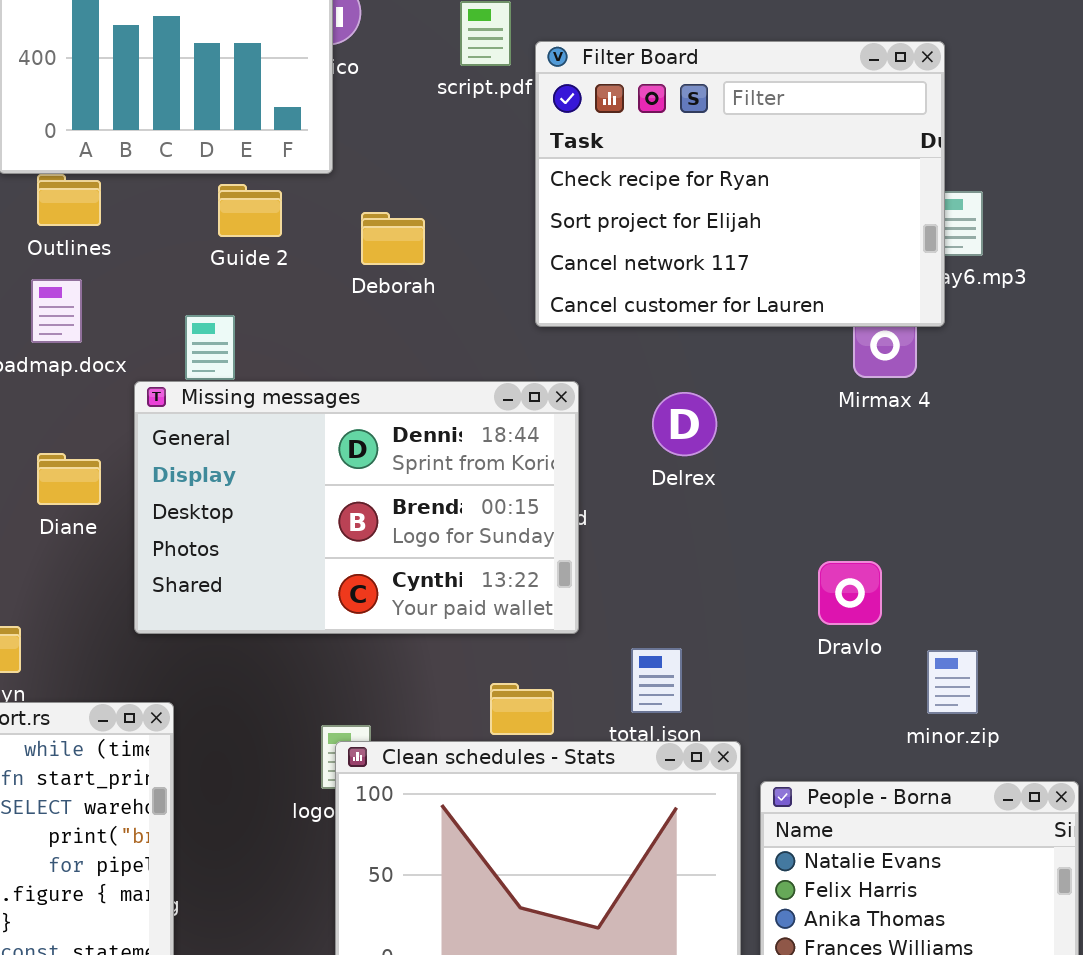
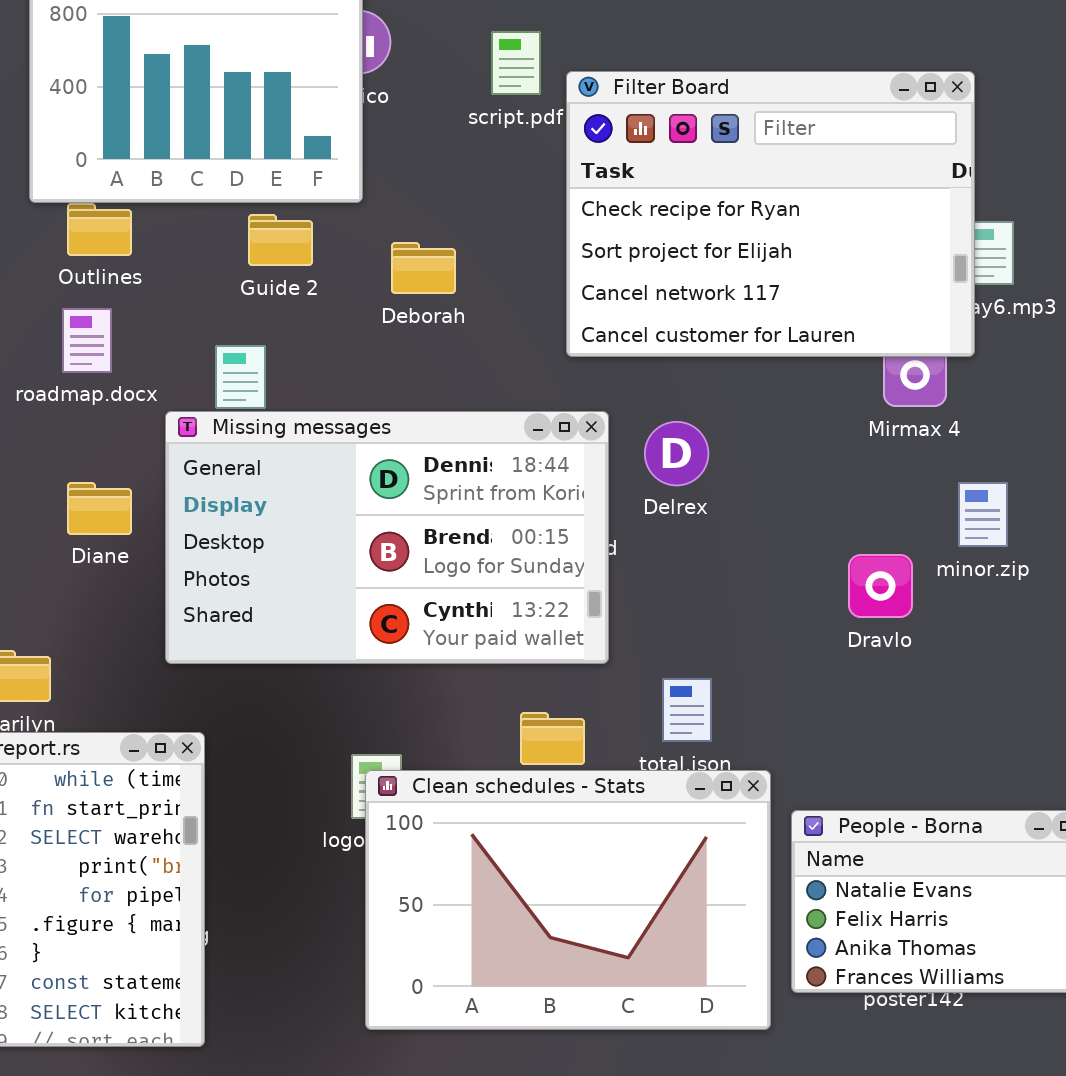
Delrex: [652,392,717,456] -> [644,421,709,486], moved
Dravlo: [818,561,882,625] -> [848,554,913,618], moved
minor.zip: [927,650,978,714] -> [958,482,1008,547], moved

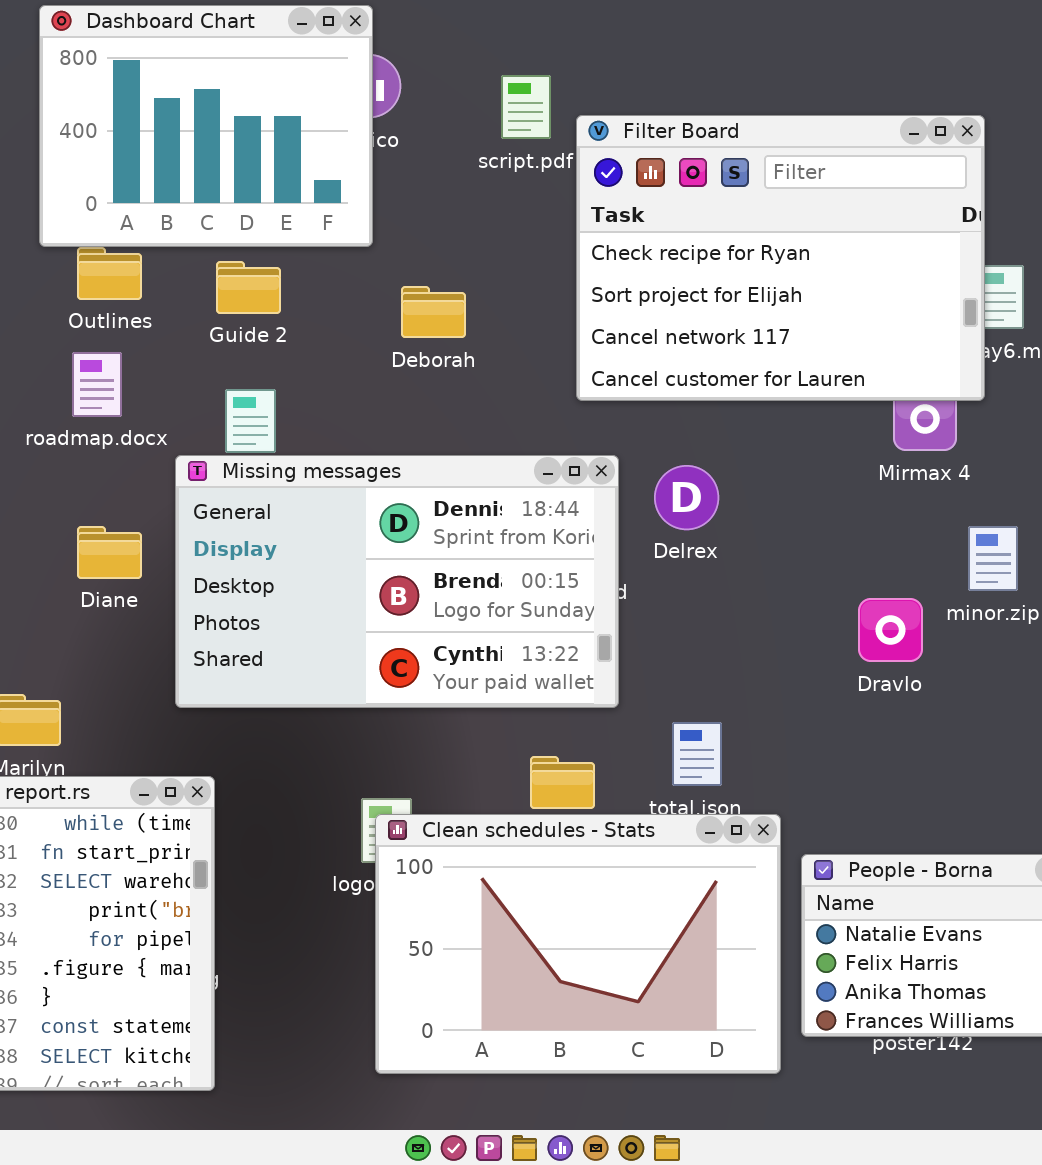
Guide 2: [248,214,313,266] -> [216,261,281,314], moved

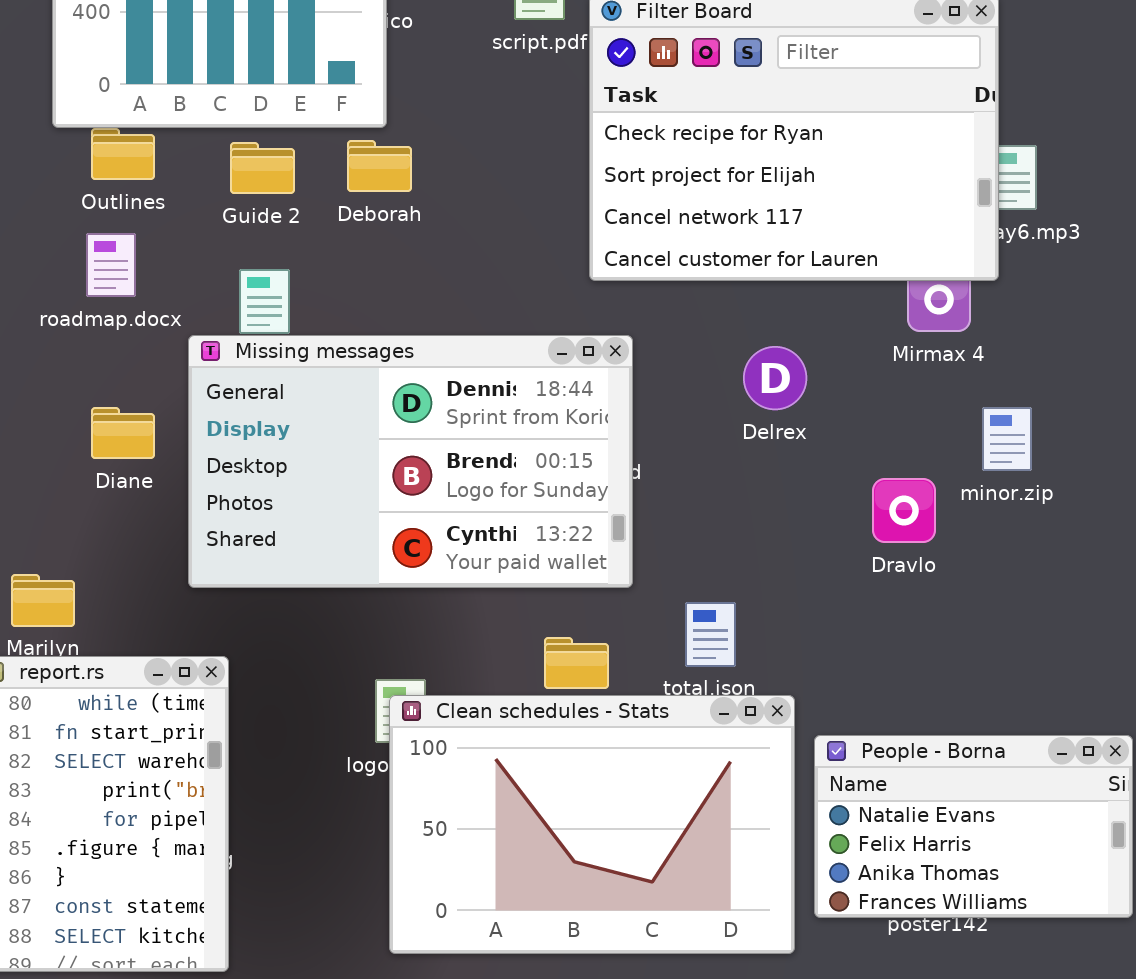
Deborah: [401,286,466,338] -> [347,140,412,192], moved
Delrex: [654,465,719,530] -> [743,346,807,410], moved

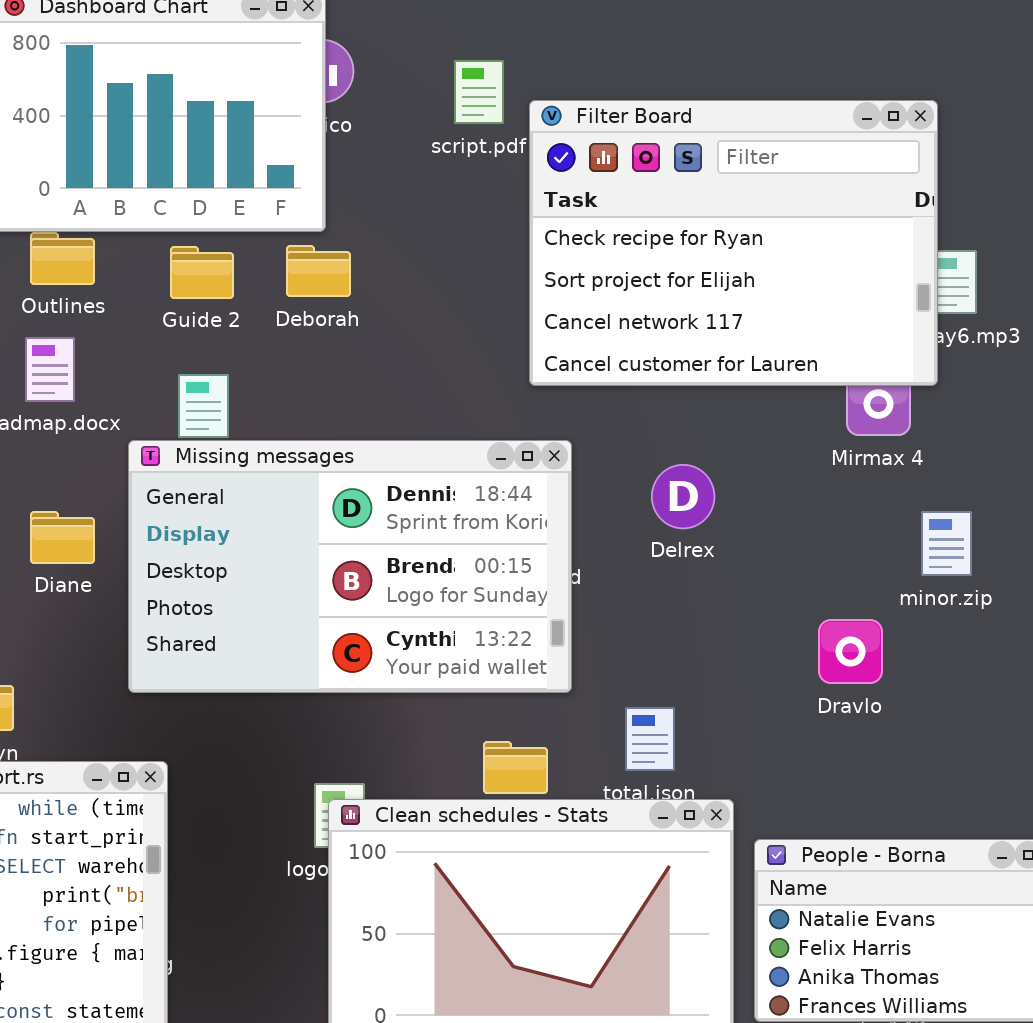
Delrex: [743,346,807,410] -> [651,464,715,529], moved
Dravlo: [872,478,936,543] -> [818,619,883,684], moved

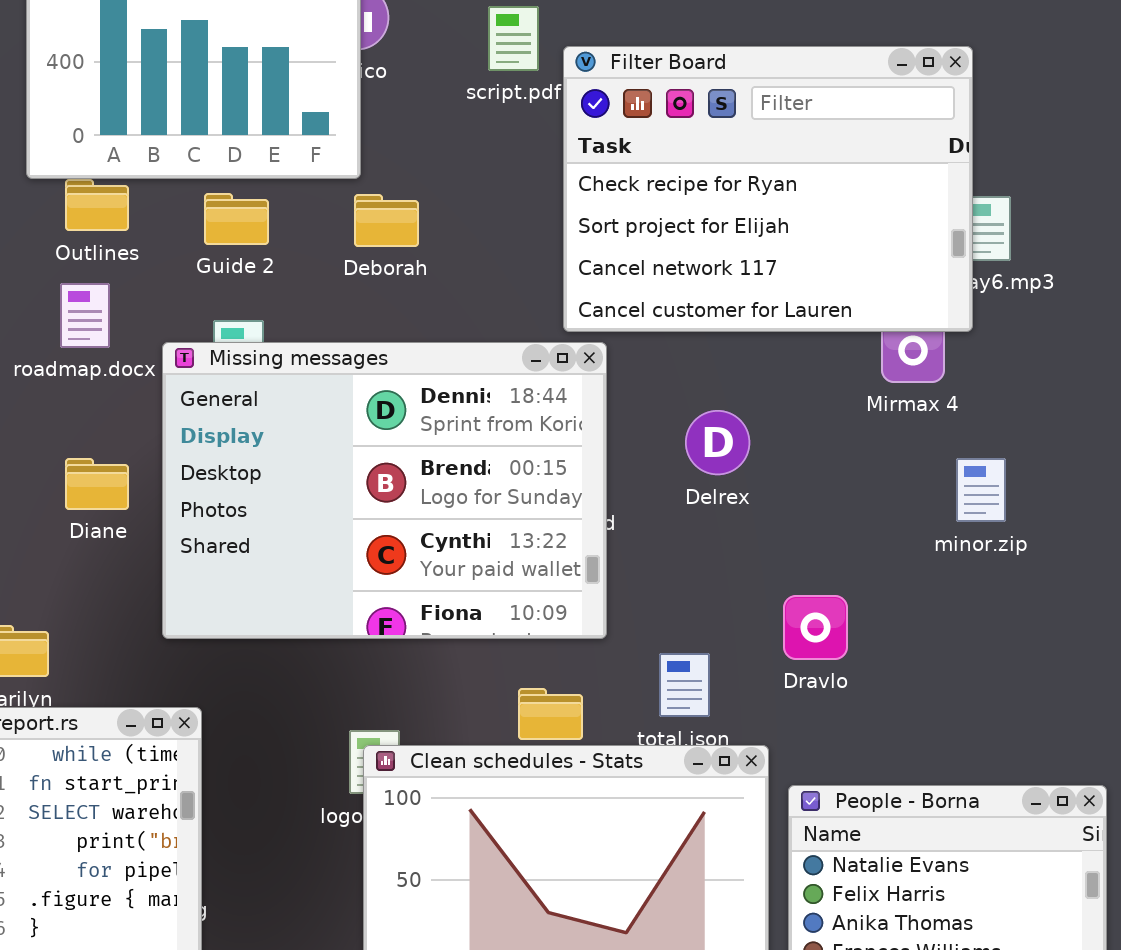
Deborah: [286,245,351,297] -> [354,194,419,247], moved
Missing messages: [128,440,572,693] -> [162,342,607,639], resized
Dravlo: [818,619,883,684] -> [783,595,848,660], moved

